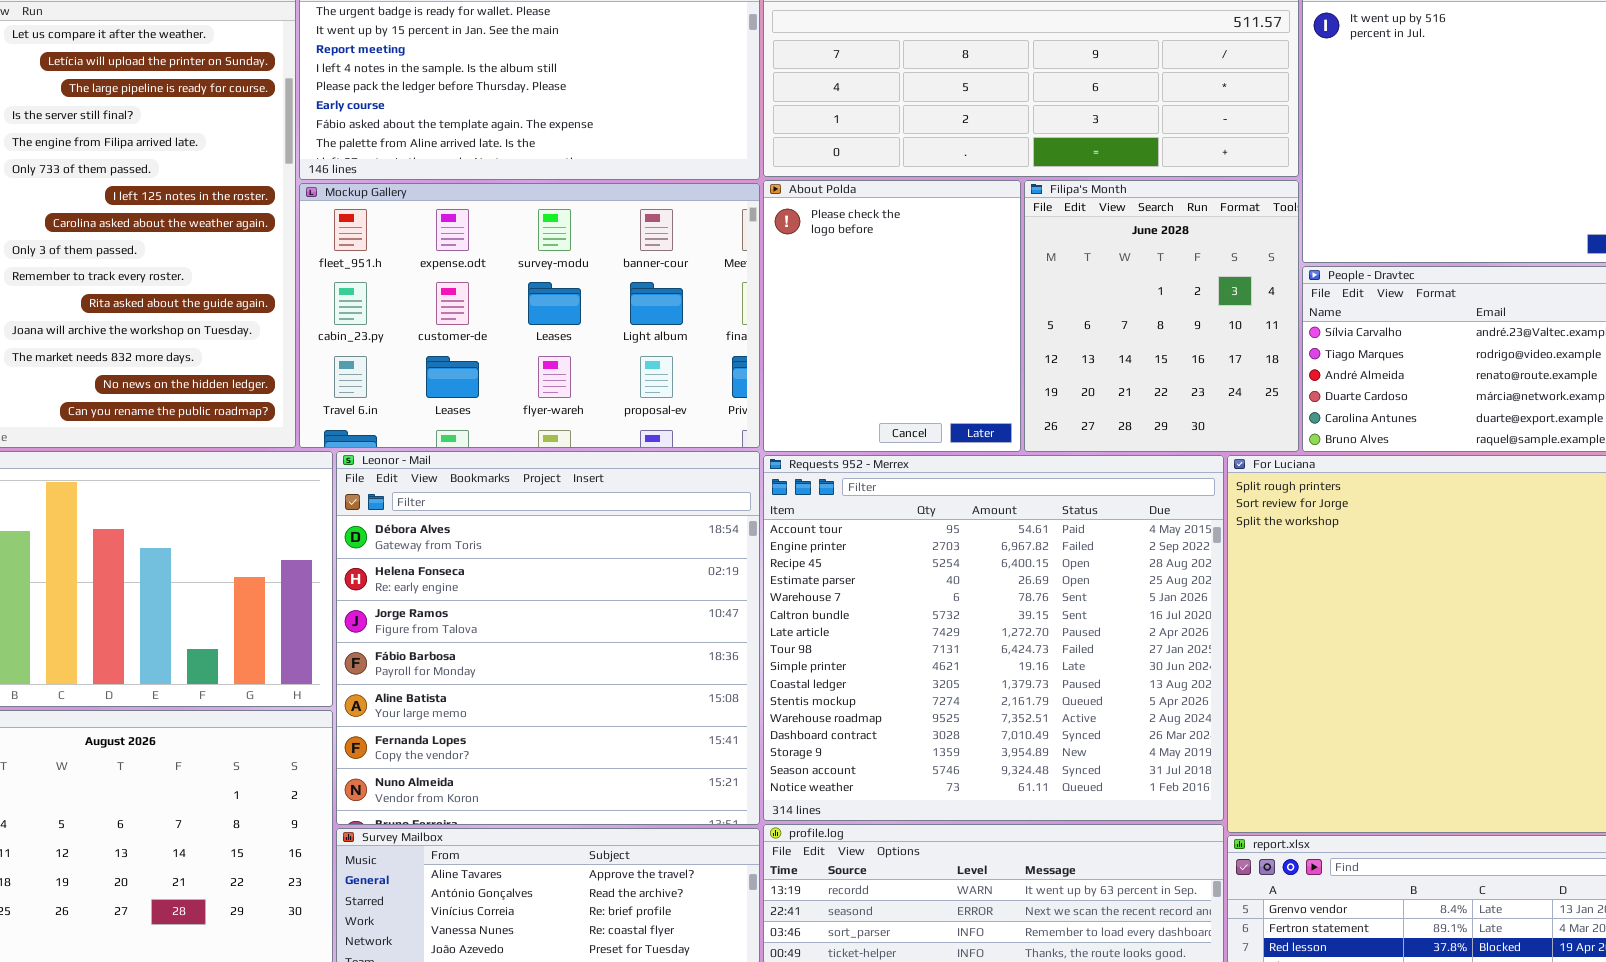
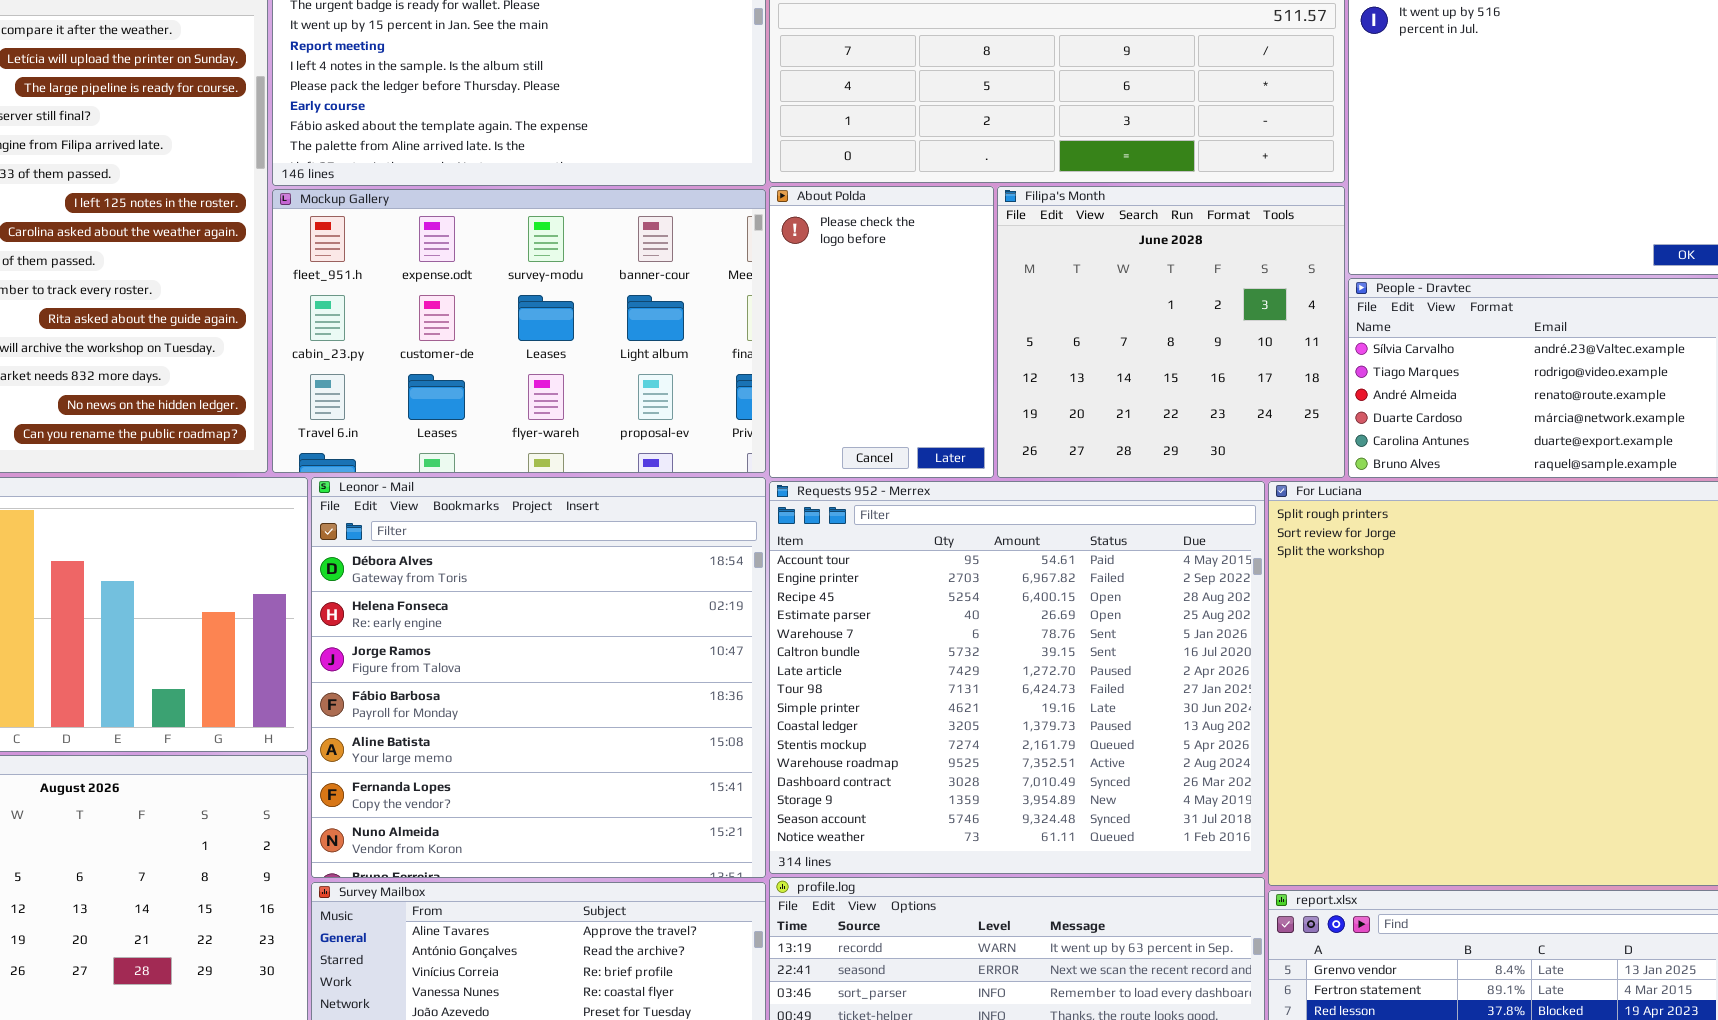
About Polda: [763,180,1021,452] -> [769,186,994,478], resized
Filipa's Month: [1024,180,1299,452] -> [997,186,1345,478], resized

